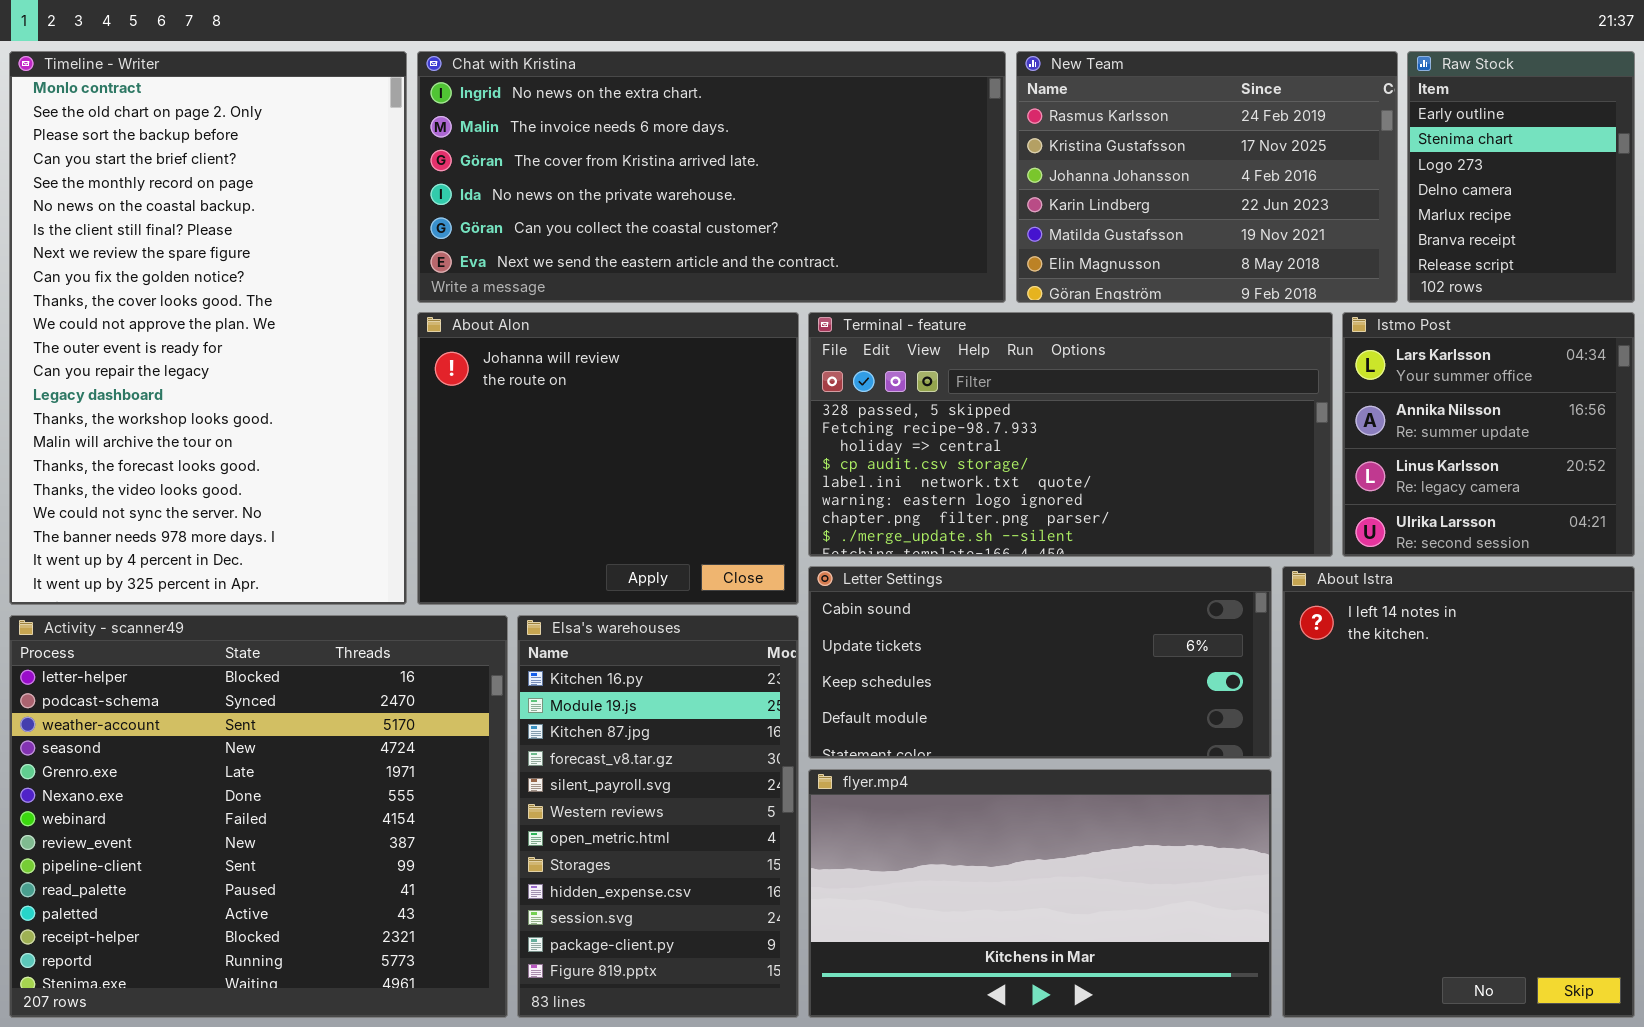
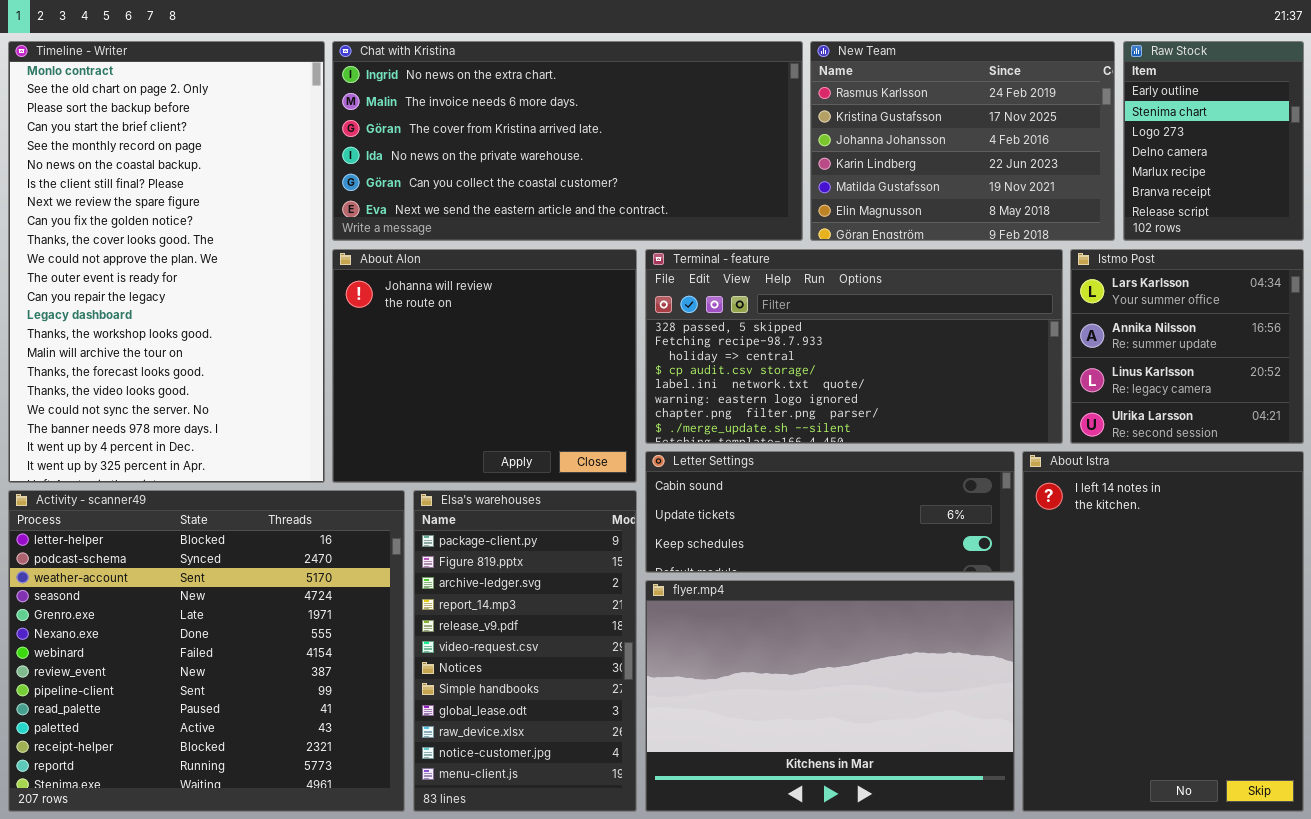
Letter Settings: [808,566,1272,759] -> [645,451,1015,573], resized
Elsa's warehouses: [517,615,799,1018] -> [413,490,637,812], scrolled down 10 rows
flyer.mp4: [808,769,1272,1018] -> [645,580,1015,812], resized

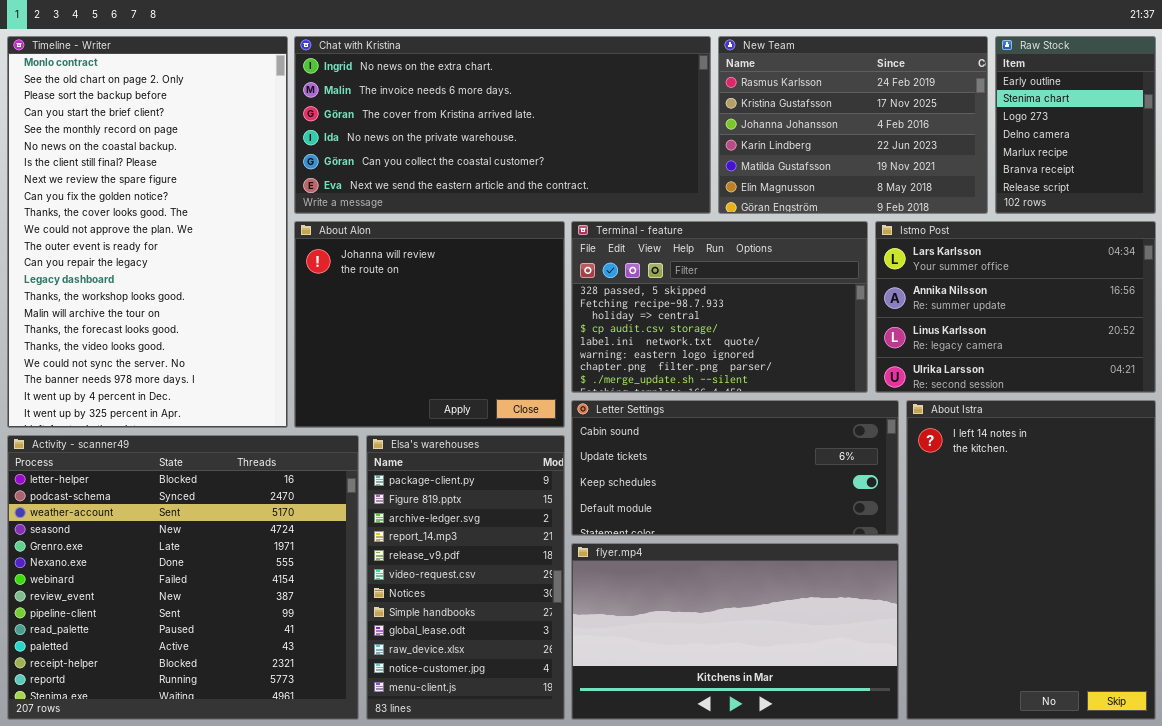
Terminal - feature: [645,249,1063,444] -> [571,221,868,393], resized
Istmo Post: [1070,249,1304,444] -> [875,221,1156,393], resized
Letter Settings: [645,451,1015,573] -> [571,400,899,536], resized
flyer.mp4: [645,580,1015,812] -> [571,543,899,720], resized

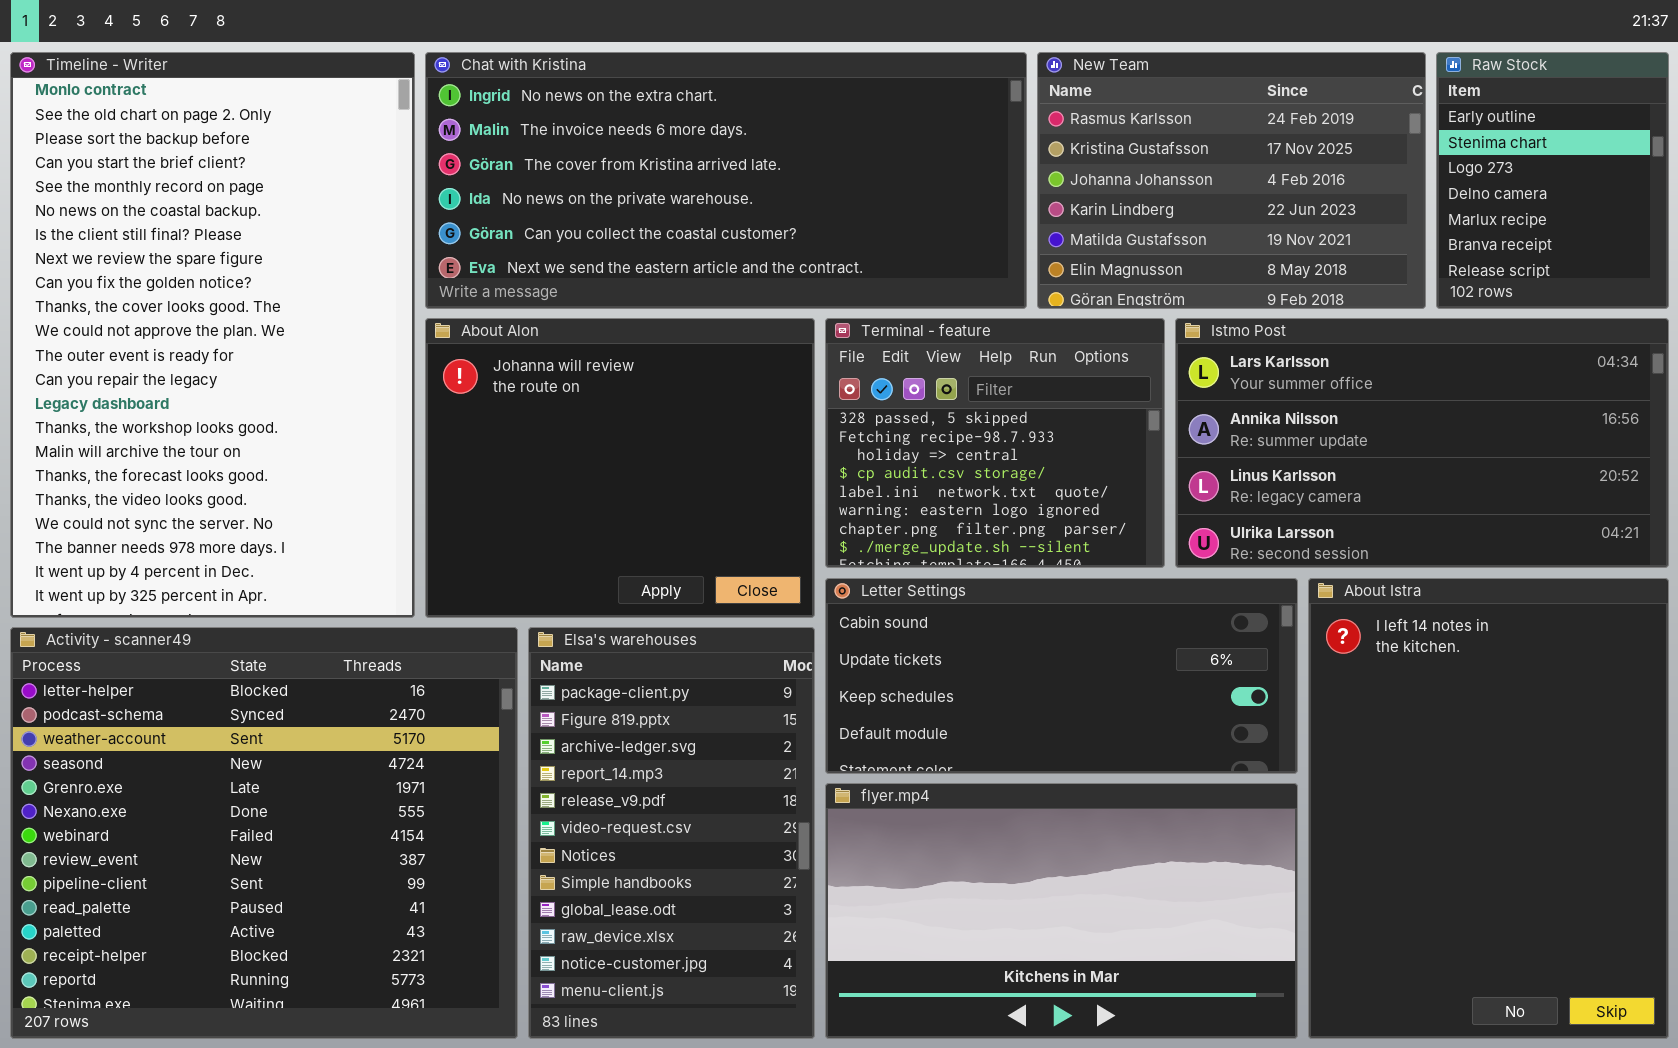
Terminal - feature: [571,221,868,393] -> [825,318,1165,568], resized
Istmo Post: [875,221,1156,393] -> [1175,318,1669,568], resized

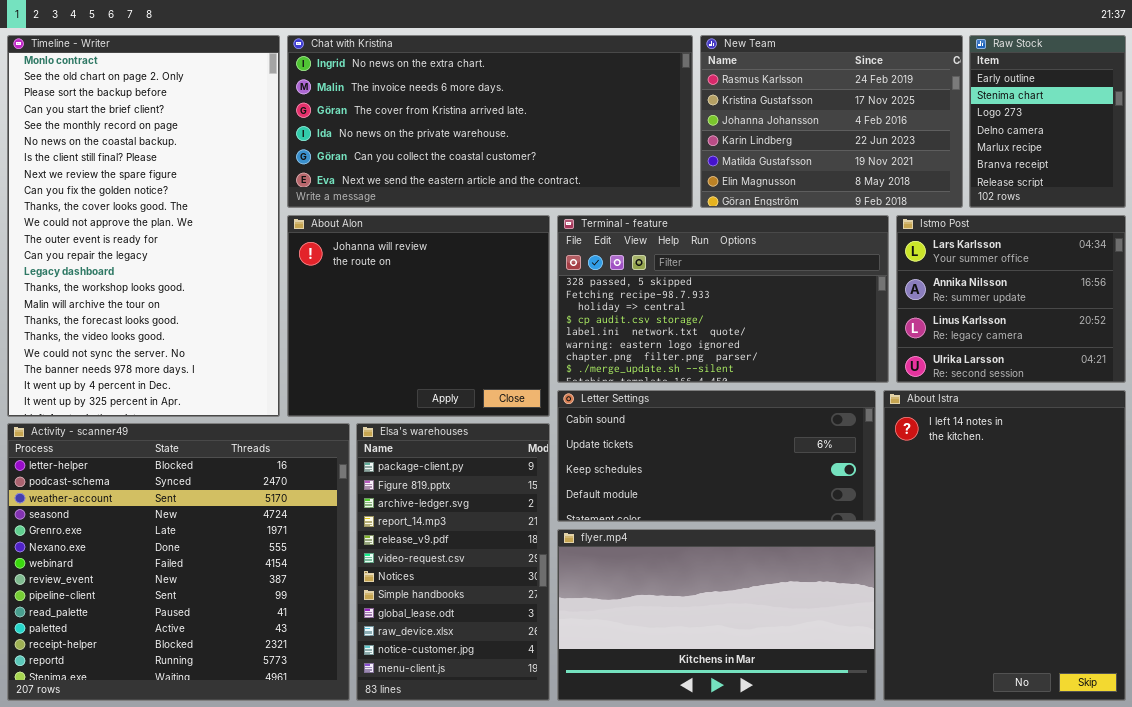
Terminal - feature: [825,318,1165,568] -> [557,215,889,383], resized
Istmo Post: [1175,318,1669,568] -> [896,215,1126,383], resized

